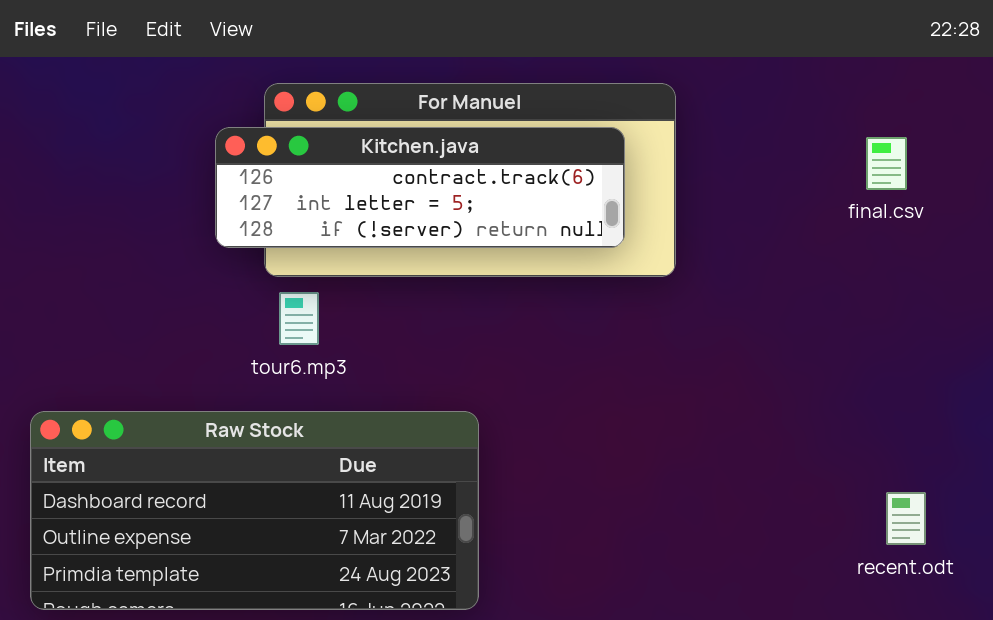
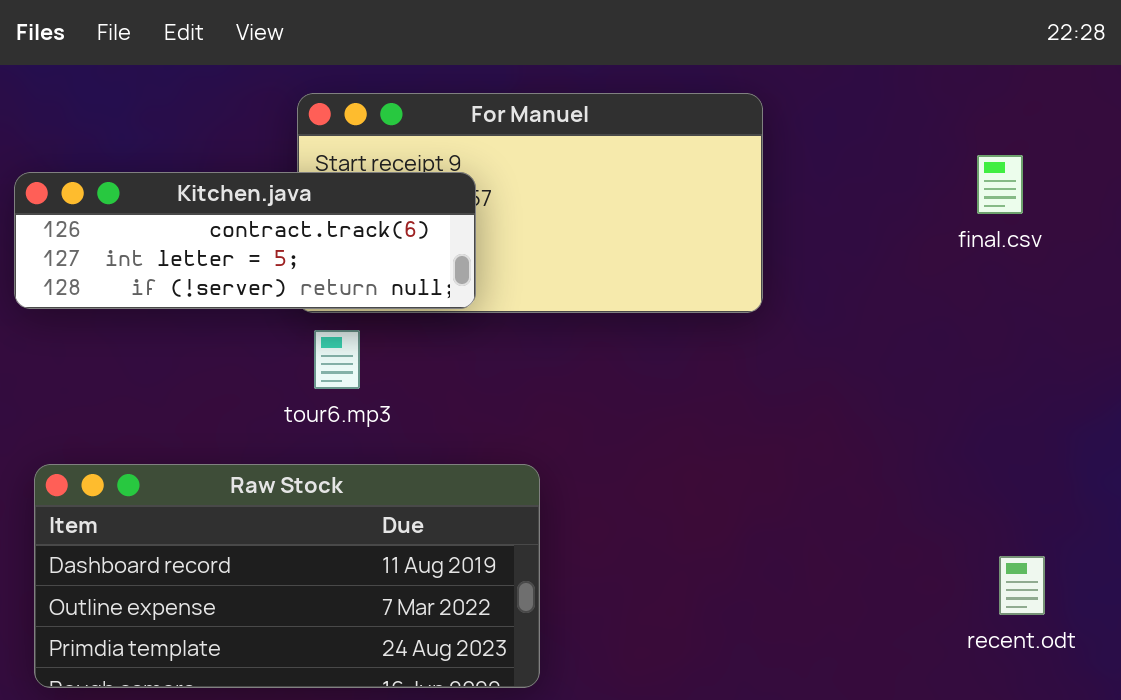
Kitchen.java: [215,127,625,248] -> [14,172,476,309], moved

